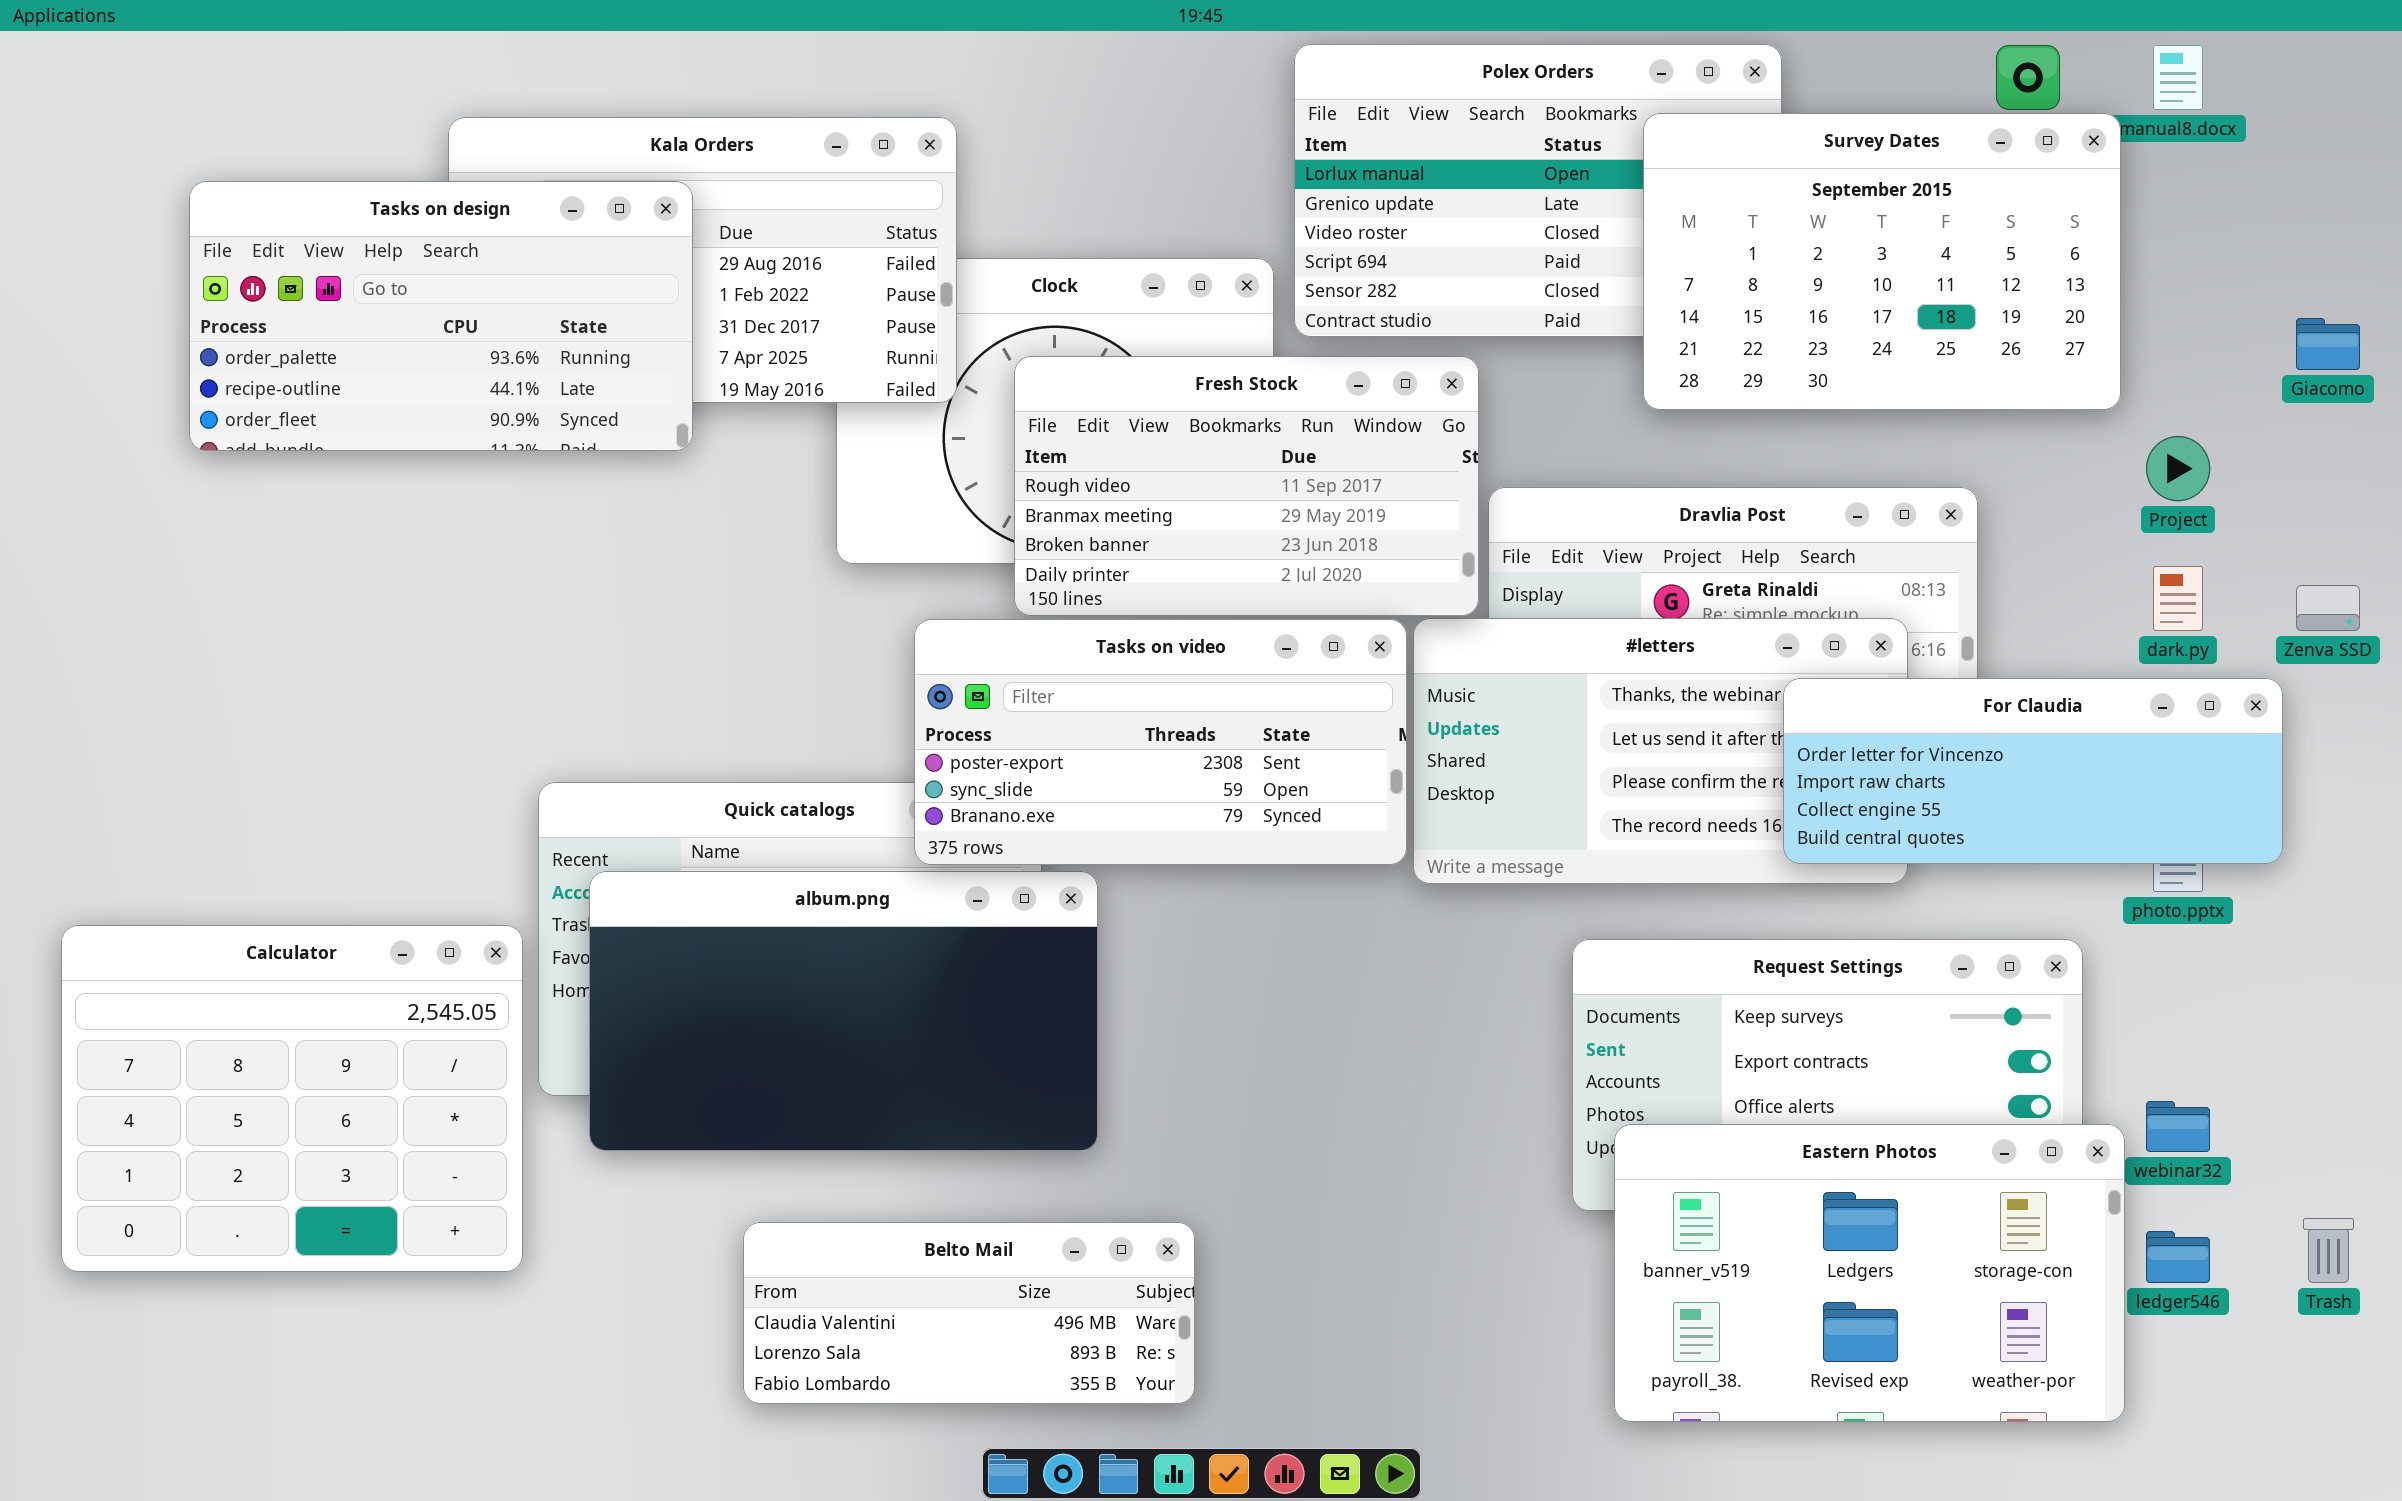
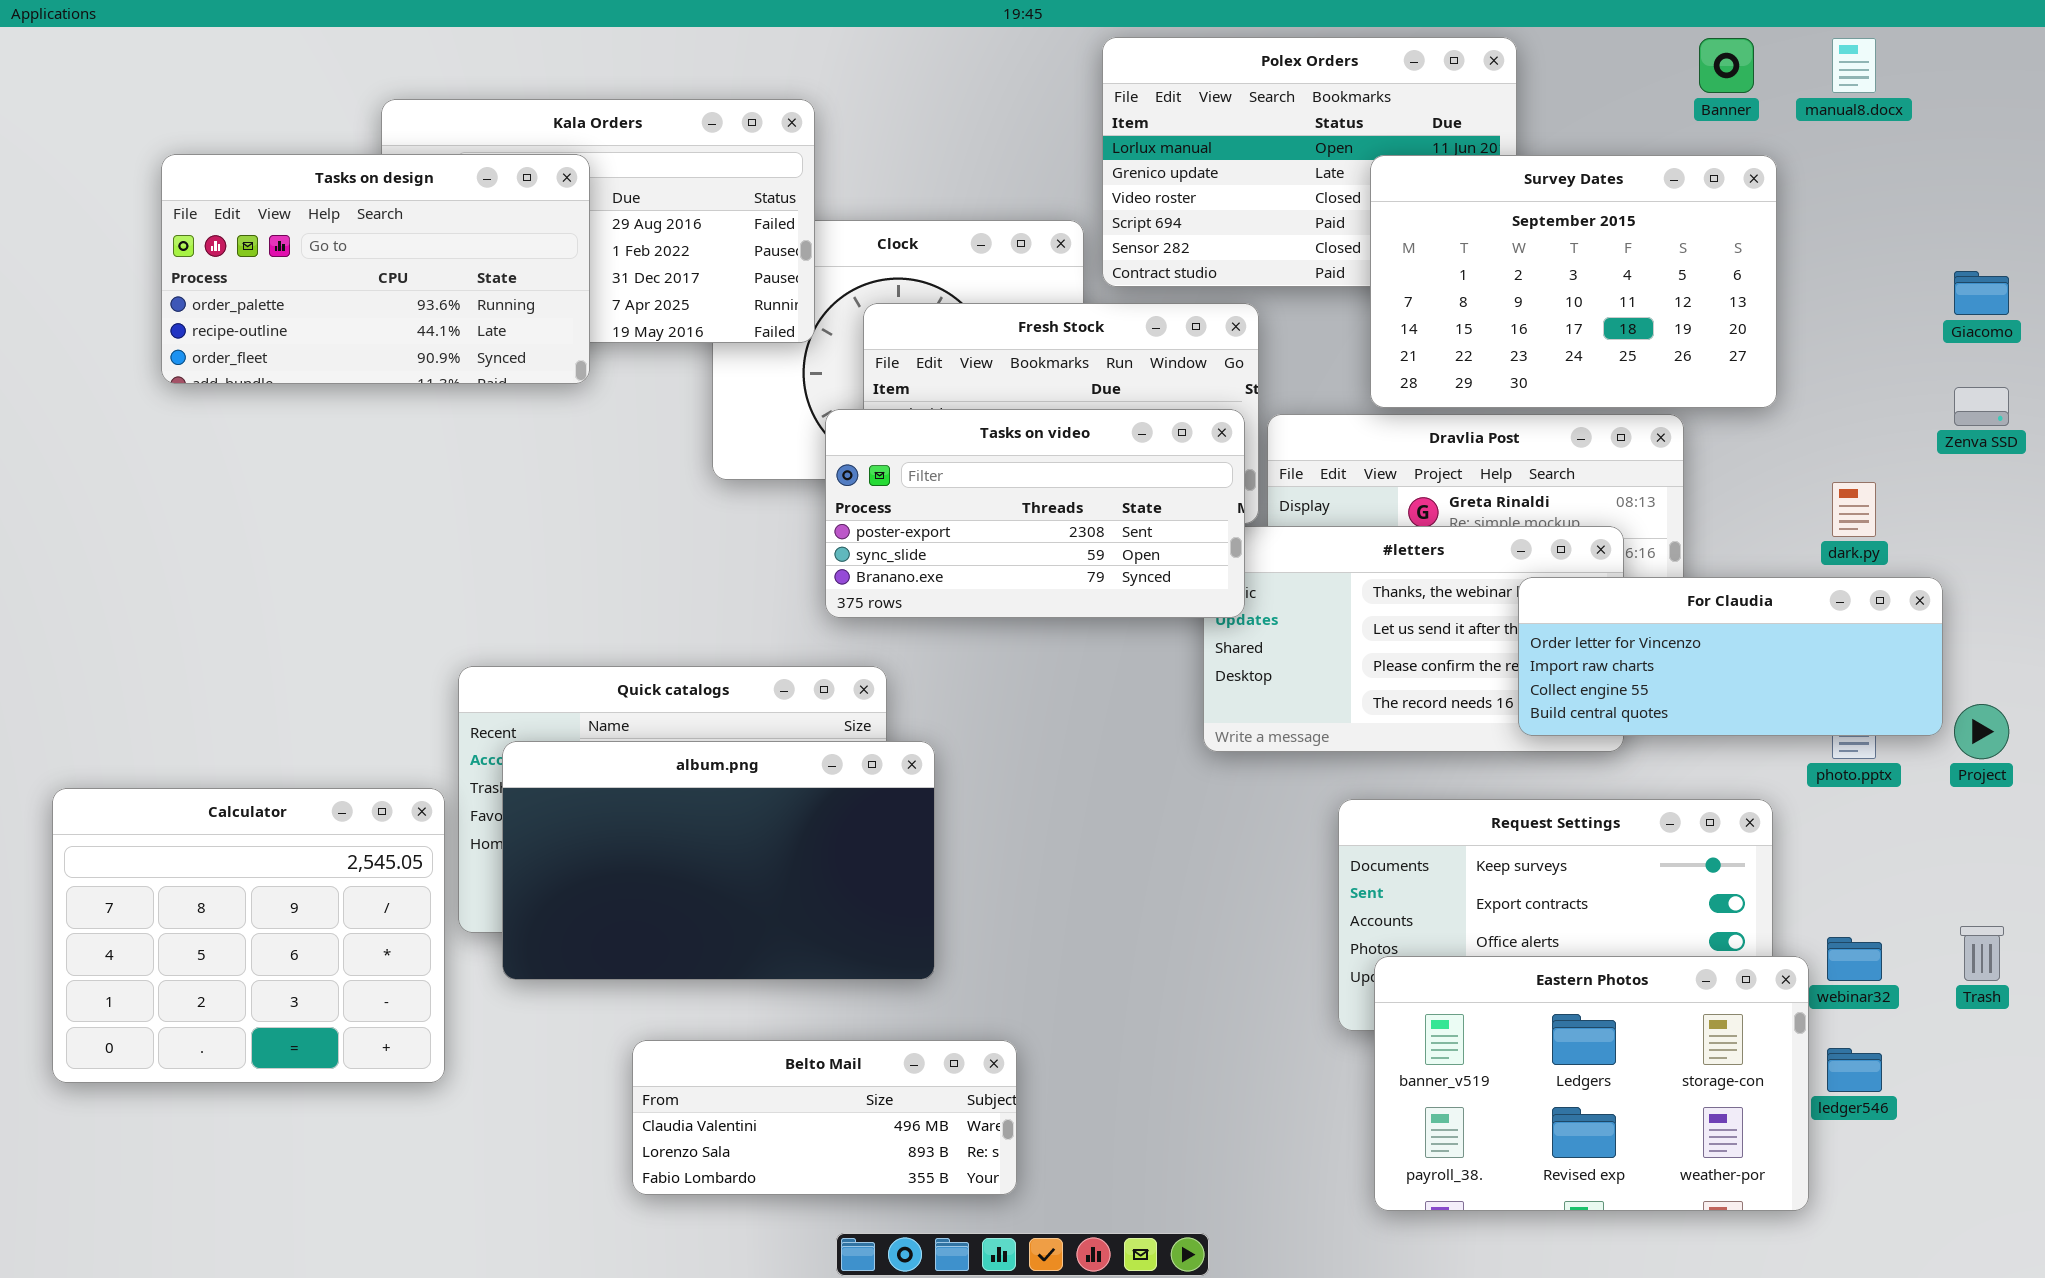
Survey Dates: [1643,113,2121,410] -> [1370,155,1777,408], moved
Project: [2146,436,2210,501] -> [1954,704,2009,759], moved
Zenva SSD: [2296,585,2360,631] -> [1954,387,2009,426], moved
Tasks on video: [914,619,1407,865] -> [825,409,1245,618], moved
Trash: [2303,1218,2354,1283] -> [1960,926,2004,981], moved

